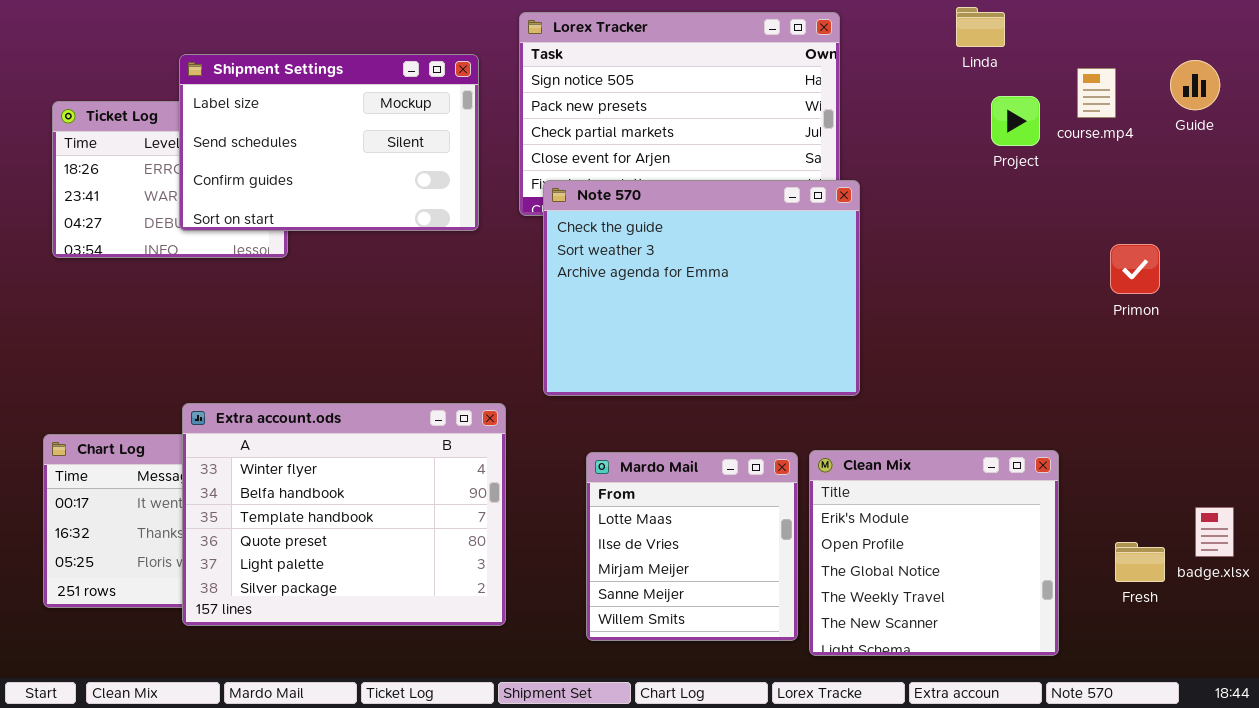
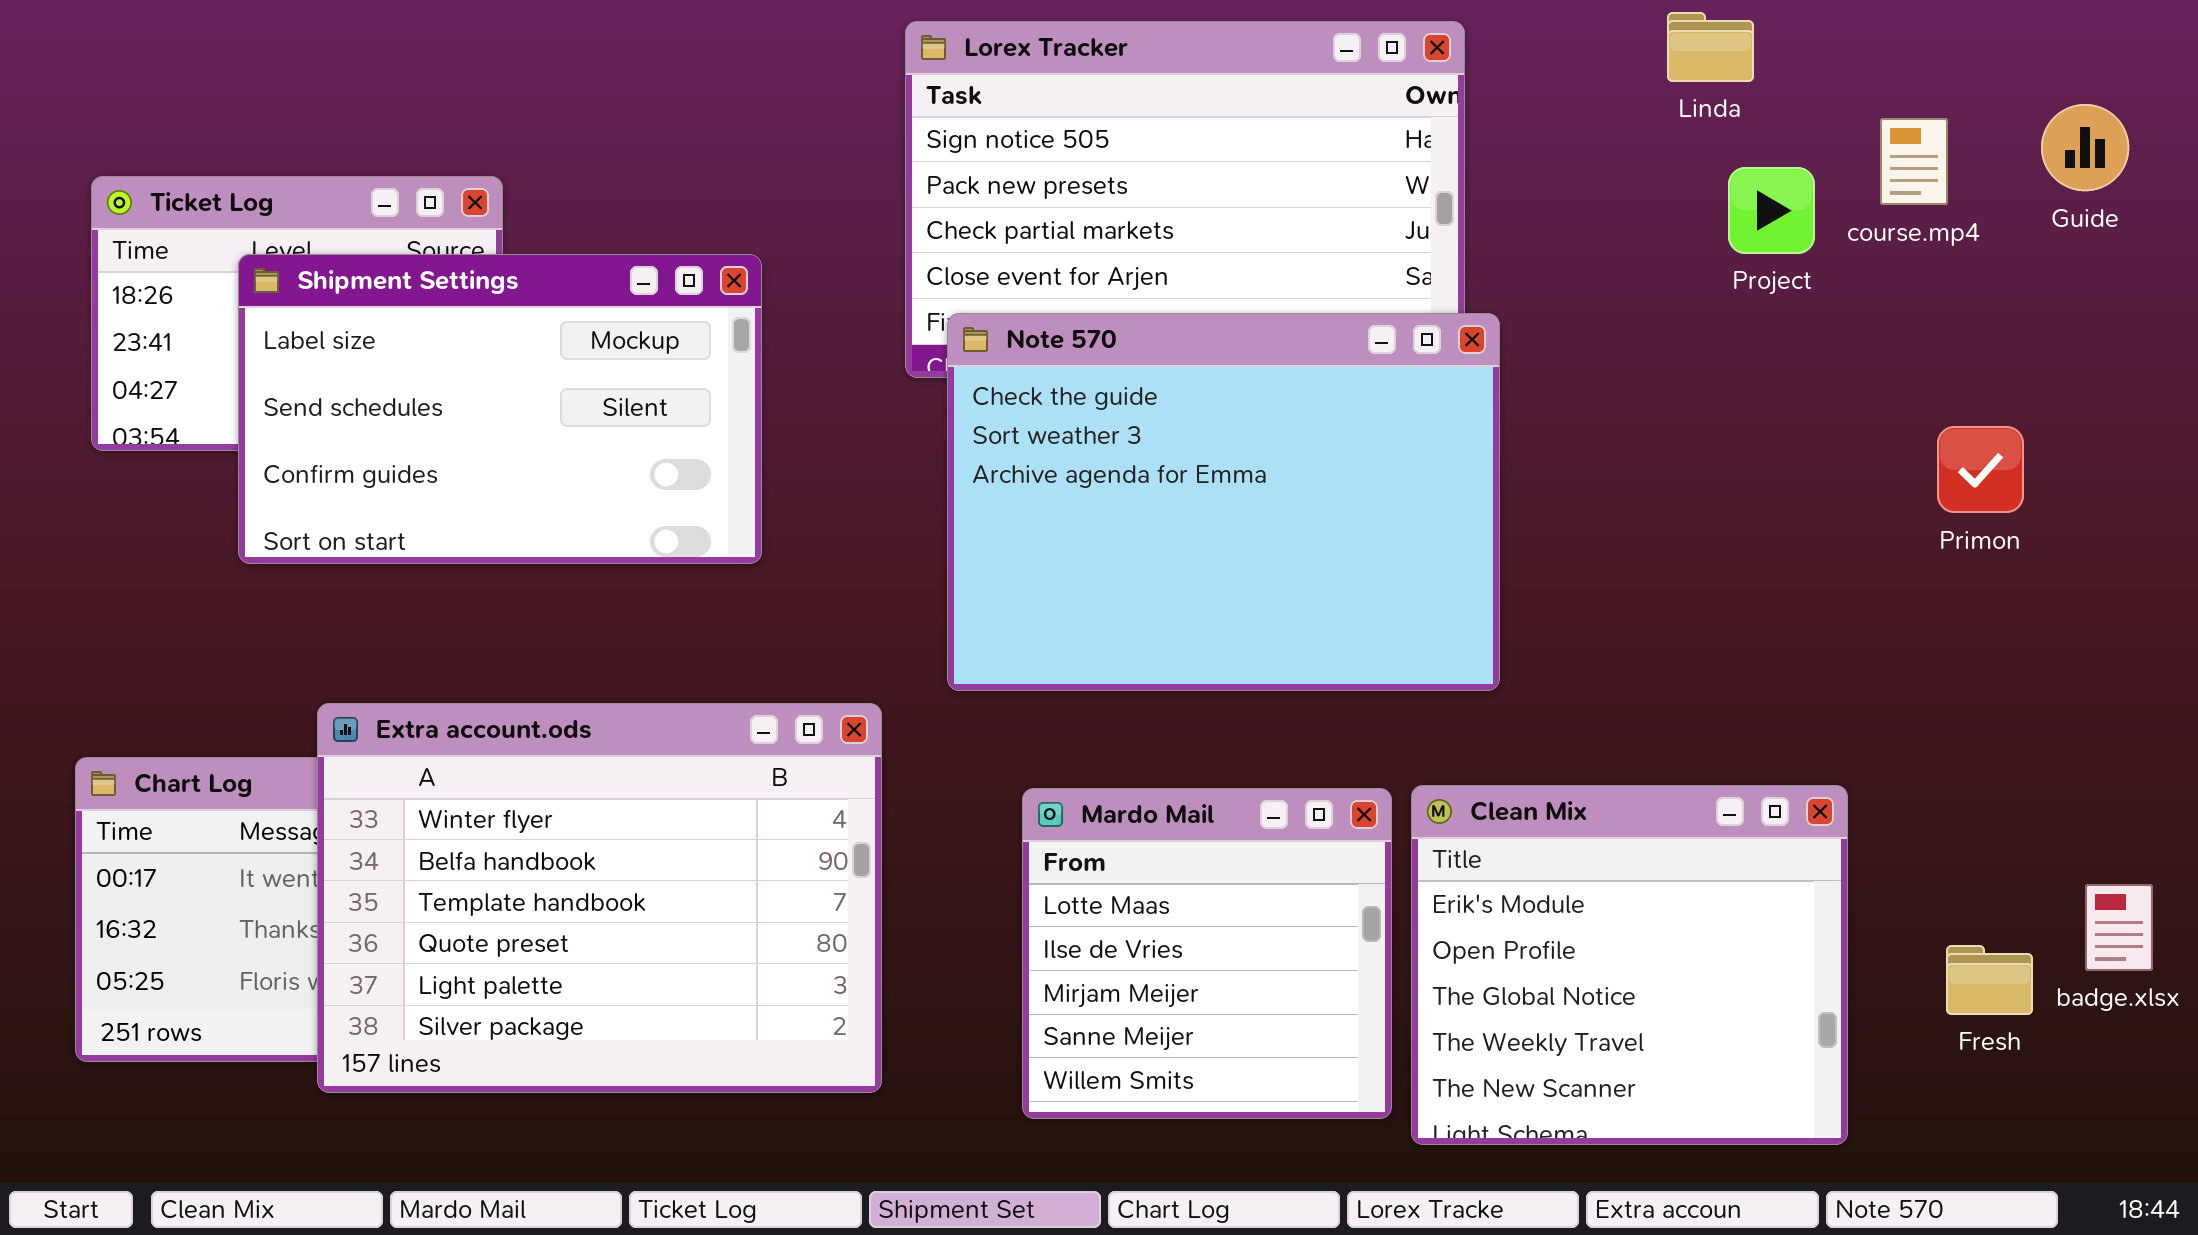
Shipment Settings: [179,54,479,231] -> [238,254,762,564], moved

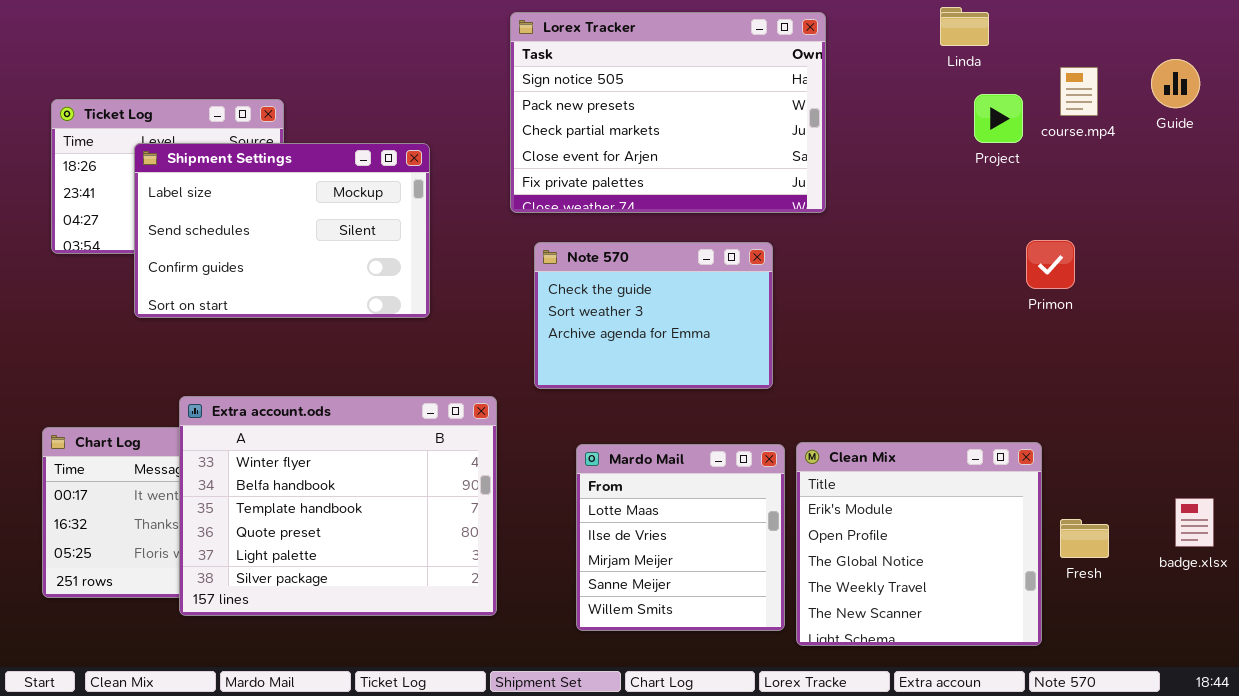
Note 570: [947,313,1500,691] -> [534,242,773,389], resized
Primon: [1937,426,2024,513] -> [1026,240,1075,289], moved
Fresh: [1946,945,2033,1015] -> [1060,519,1109,558], moved

